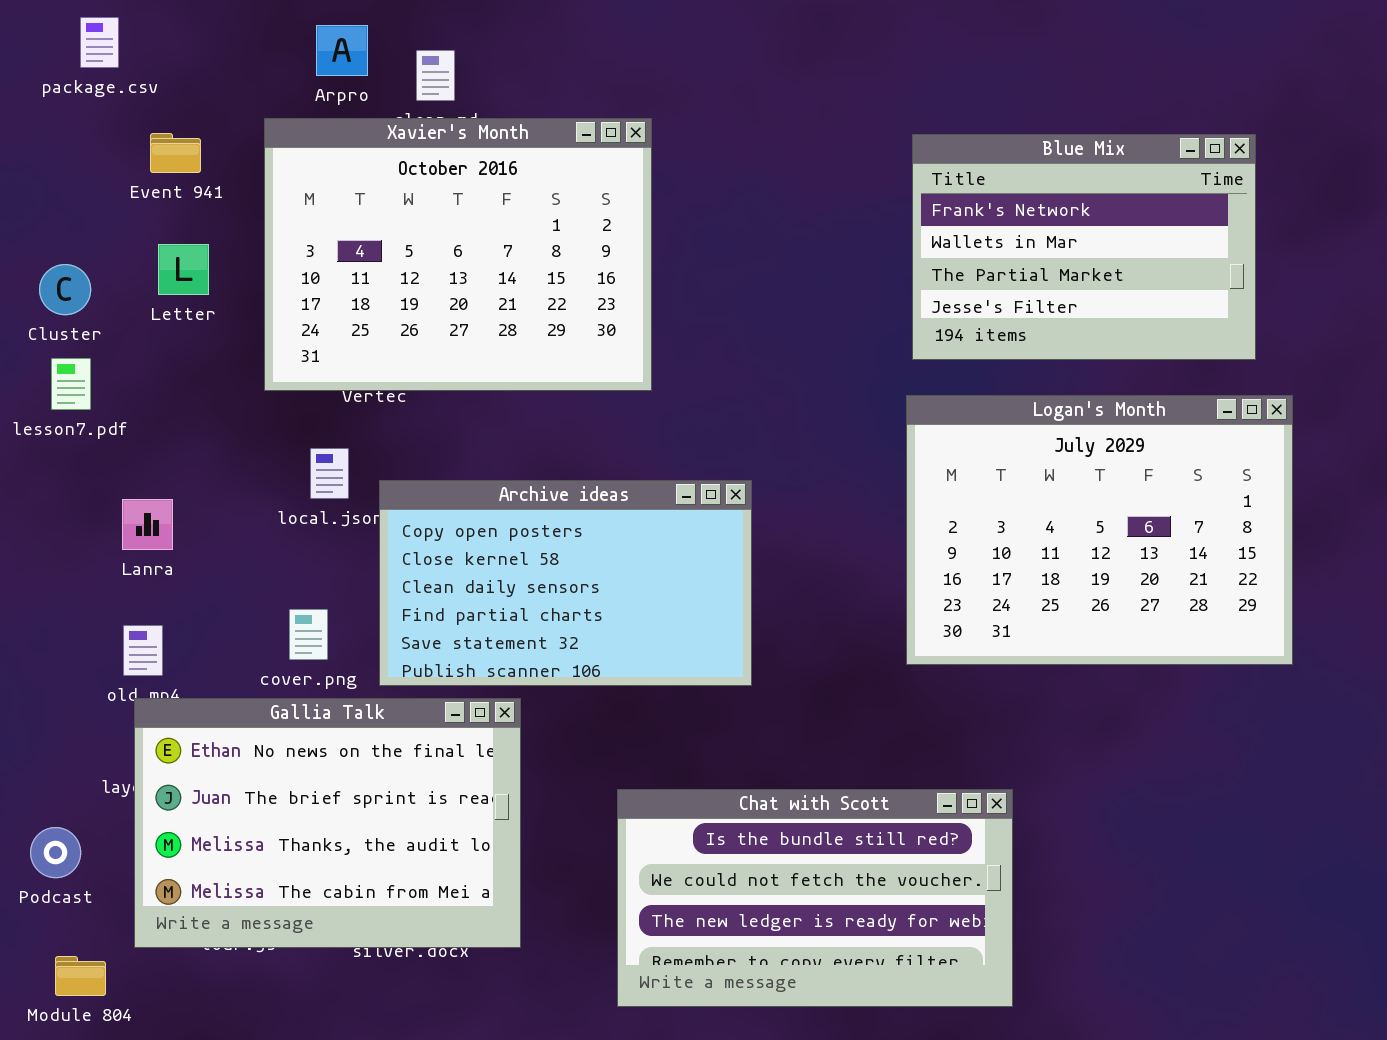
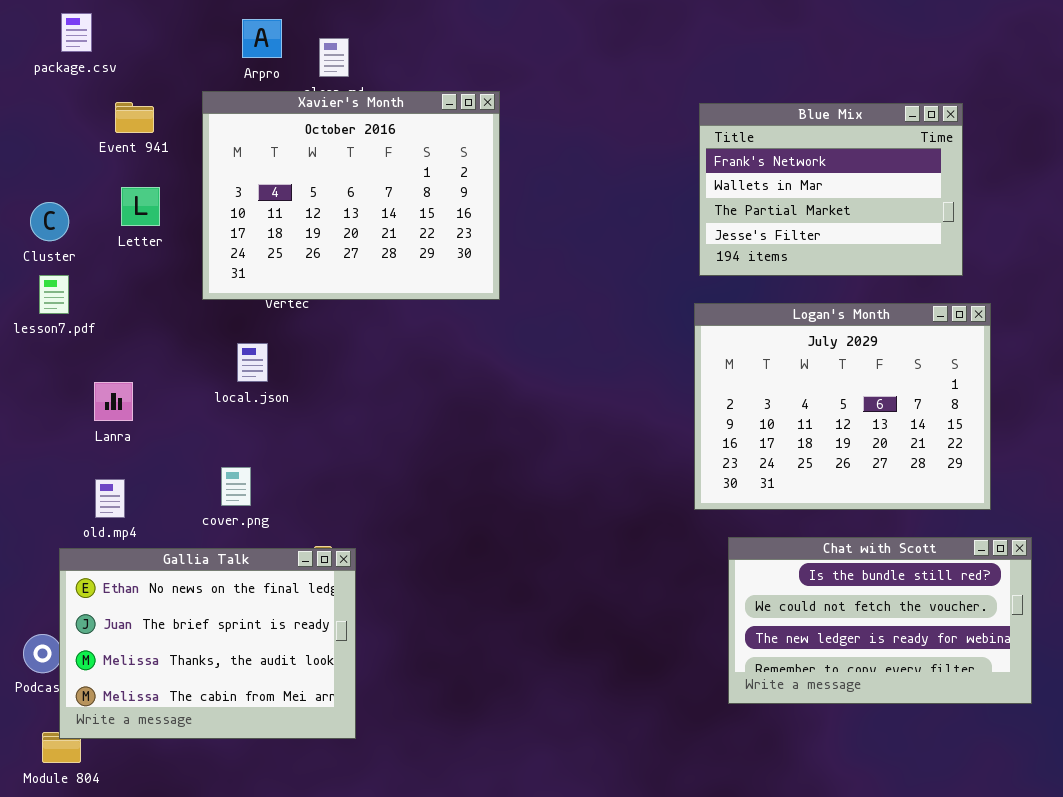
Archive ideas: [379,480,752,686] -> none, closed
Gallia Talk: [134,698,521,948] -> [59,548,356,739], moved
Chat with Scott: [617,789,1013,1007] -> [728,537,1032,704], moved

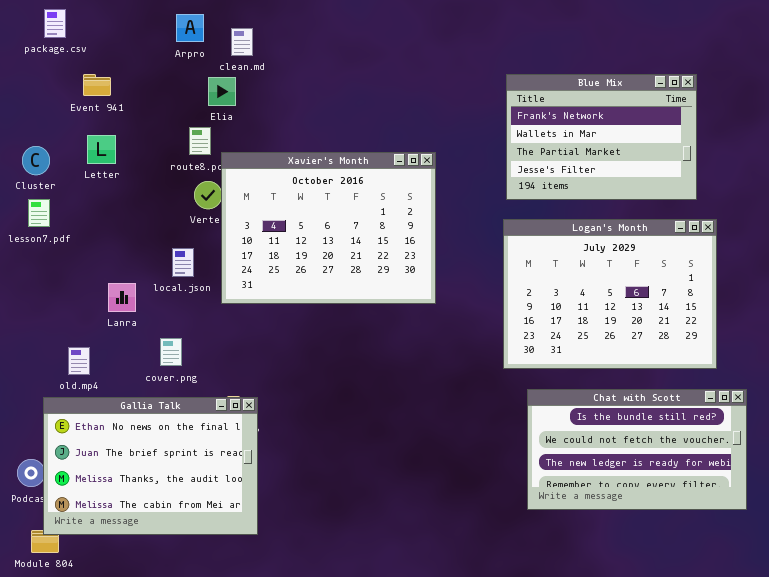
Xavier's Month: [202,91,500,300] -> [221,152,436,304], moved
Lanra: [94,382,133,421] -> [108,283,136,312], moved

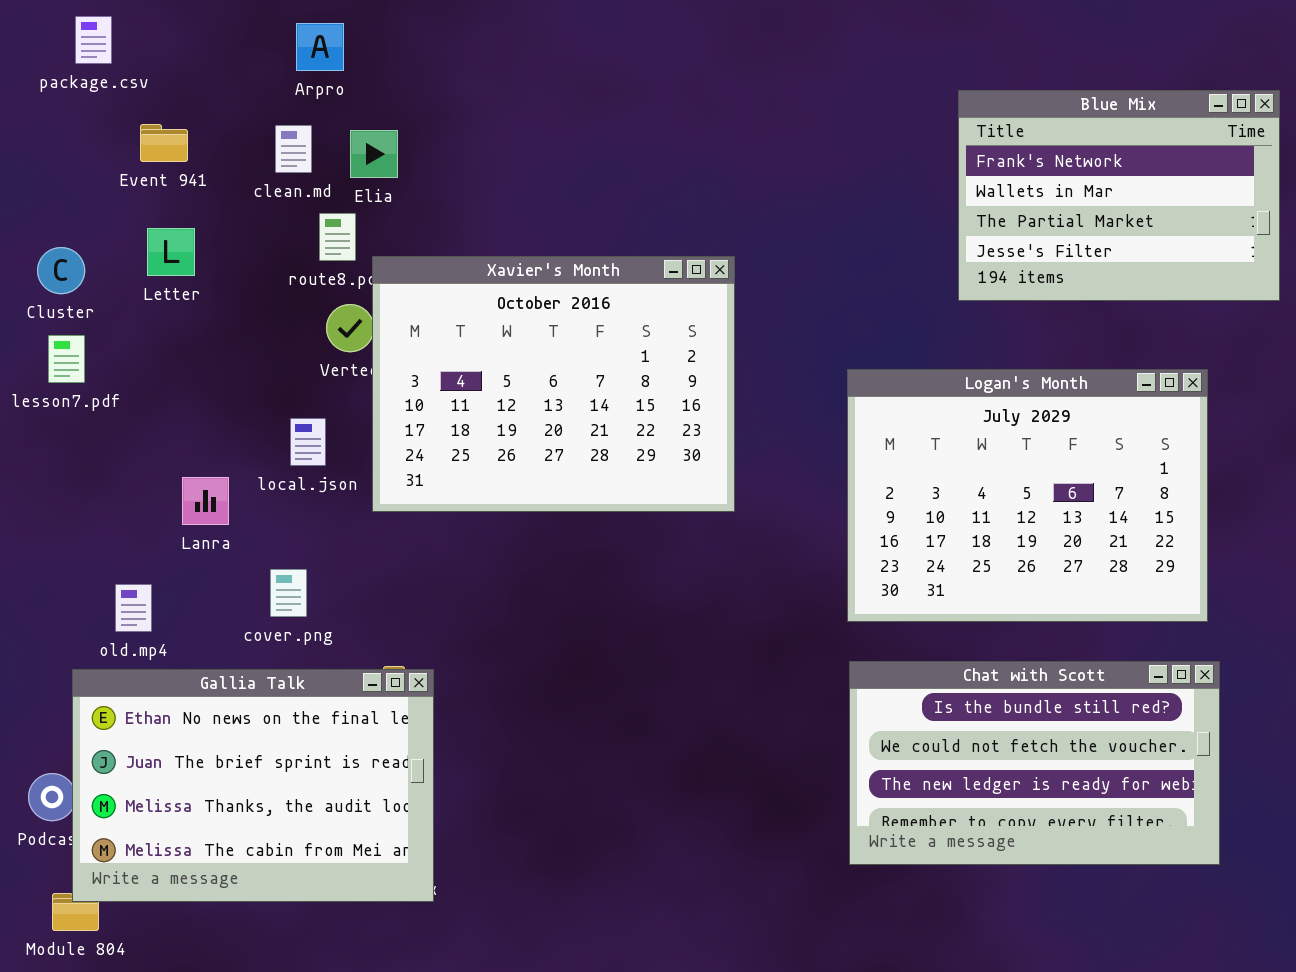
clean.md: [231,28,253,56] -> [275,125,312,173], moved
Blue Mix: [506,74,697,200] -> [958,90,1280,301], moved
Chat with Scott: [527,389,747,510] -> [849,661,1220,865], moved

